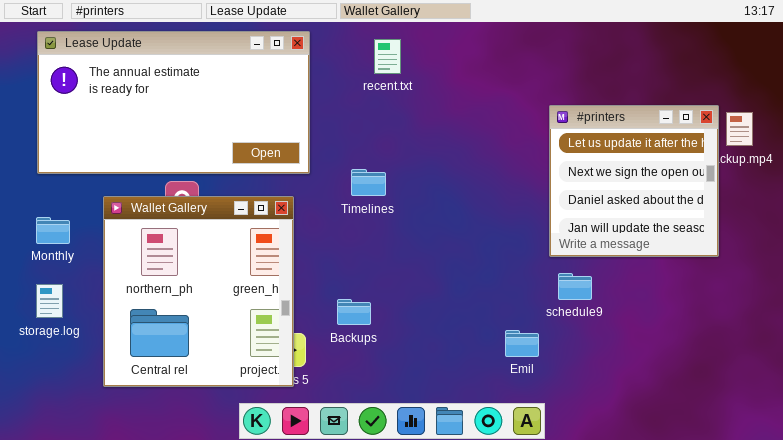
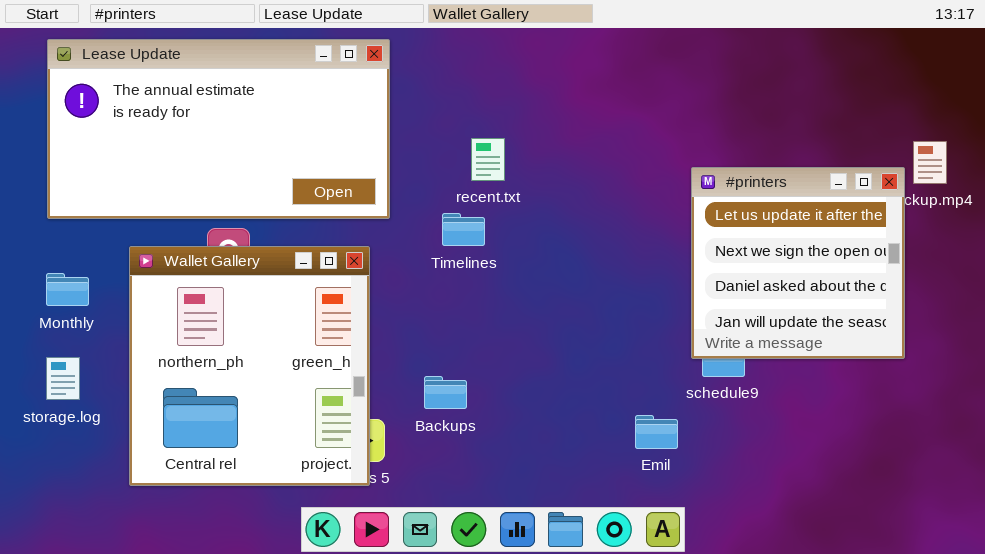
recent.txt: [374,39,401,74] -> [471,138,505,181], moved
#printers: [549,105,719,257] -> [691,167,905,359], moved

